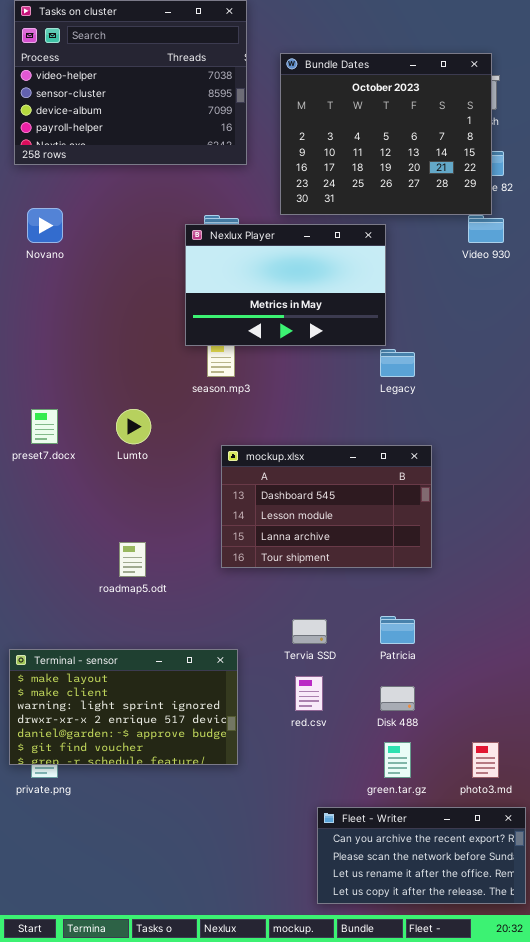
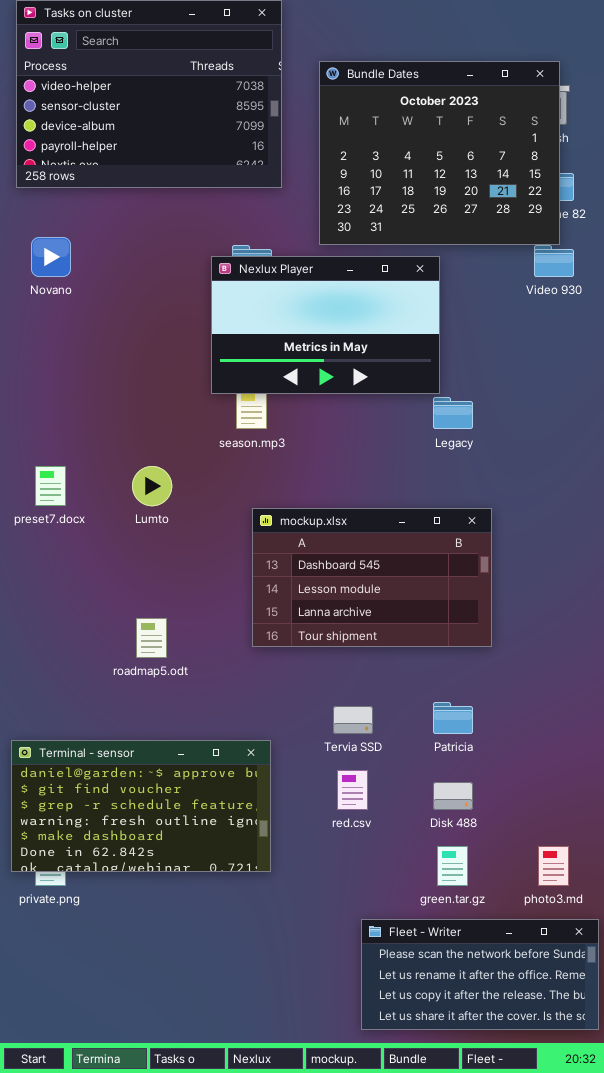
Terminal - sensor: [9,649,238,765] -> [11,740,271,872], scrolled down 4 rows
Fleet - Writer: [317,807,526,904] -> [361,919,599,1030], scrolled down 1 row

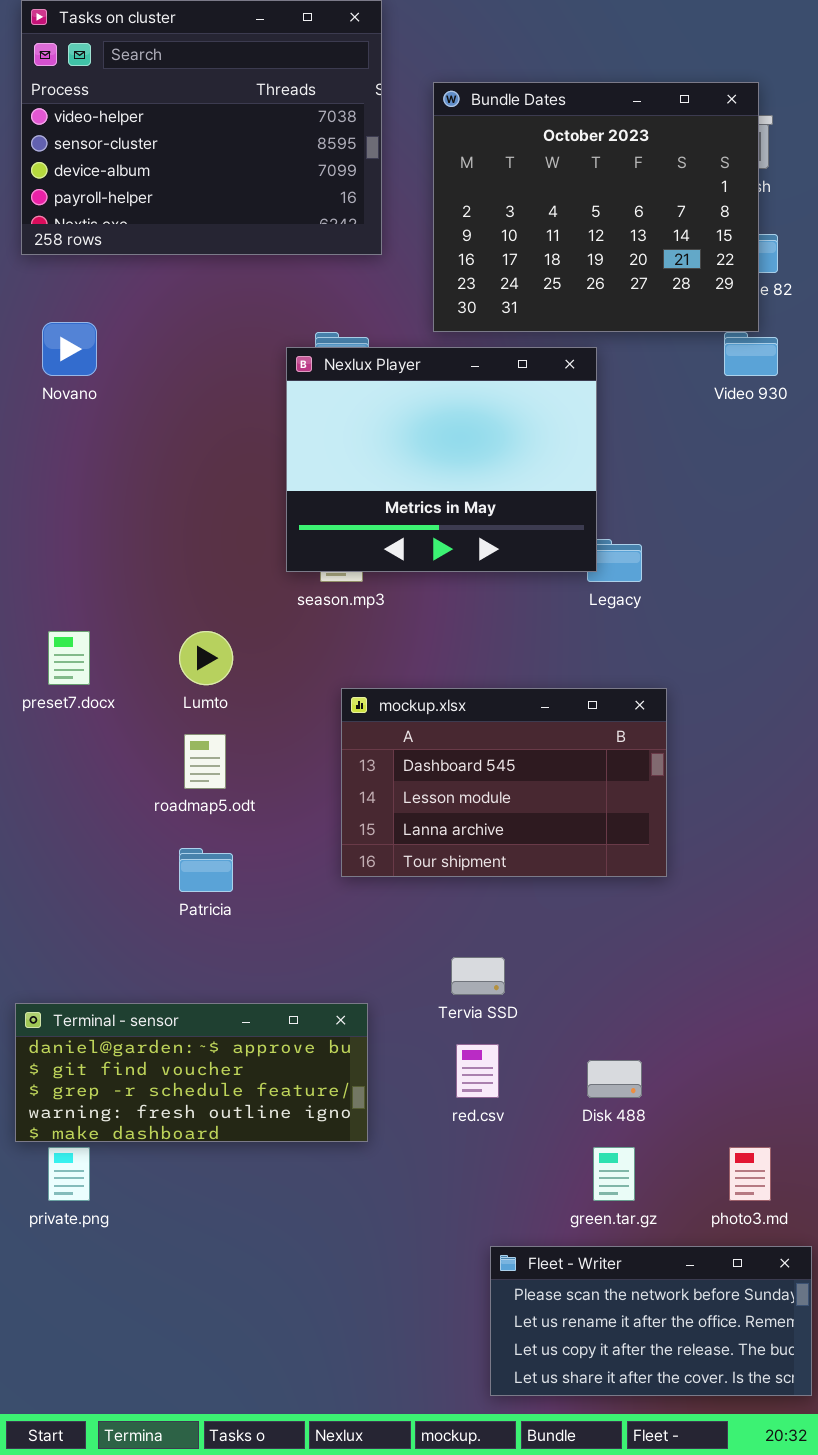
Nexlux Player: [211,256,440,394] -> [286,347,597,572], resized
roadmap5.odt: [136,618,167,658] -> [184,734,226,789], moved
Patricia: [433,702,473,734] -> [179,848,233,892], moved
Terminal - sensor: [11,740,271,872] -> [15,1003,368,1142], resized

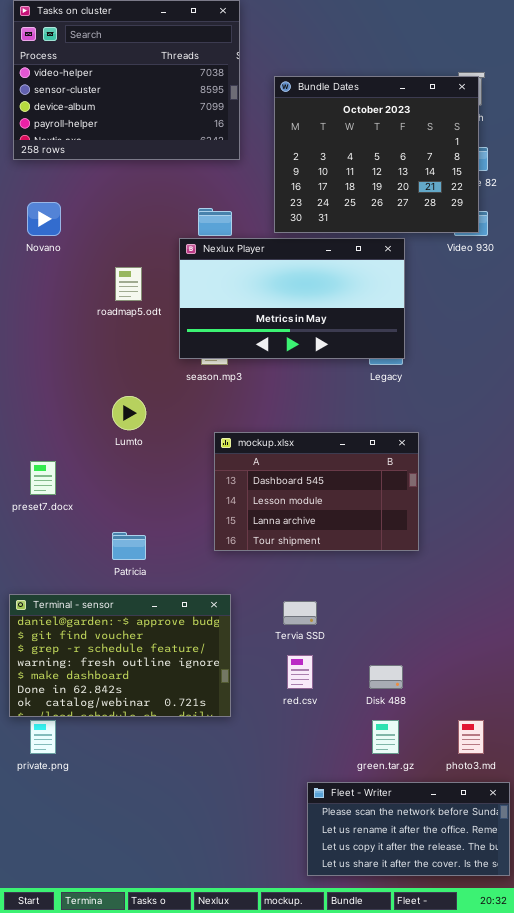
Bundle Dates: [433,82,759,332] -> [274,76,479,233], moved
Nexlux Player: [286,347,597,572] -> [179,238,405,359], resized
preset7.docx: [48,631,90,685] -> [30,461,56,495], moved
roadmap5.odt: [184,734,226,789] -> [115,267,142,301], moved
Terminal - sensor: [15,1003,368,1142] -> [9,594,231,717], resized

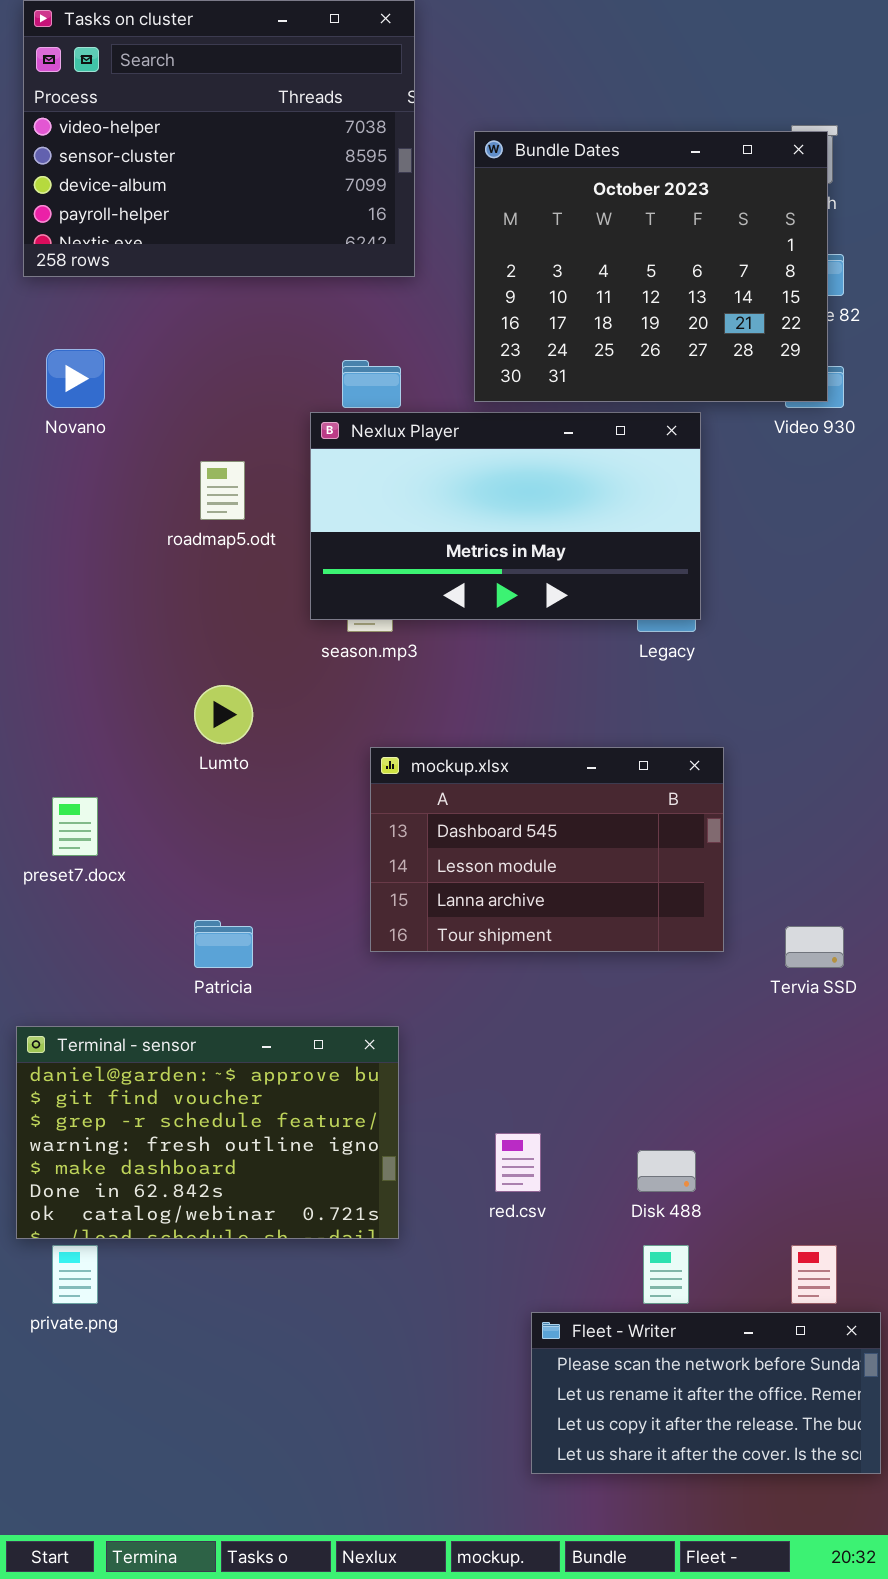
Tervia SSD: [283,601,317,625] -> [785,926,844,968], moved
Fleet - Writer: [307,782,510,876] -> [531,1312,881,1474], moved

